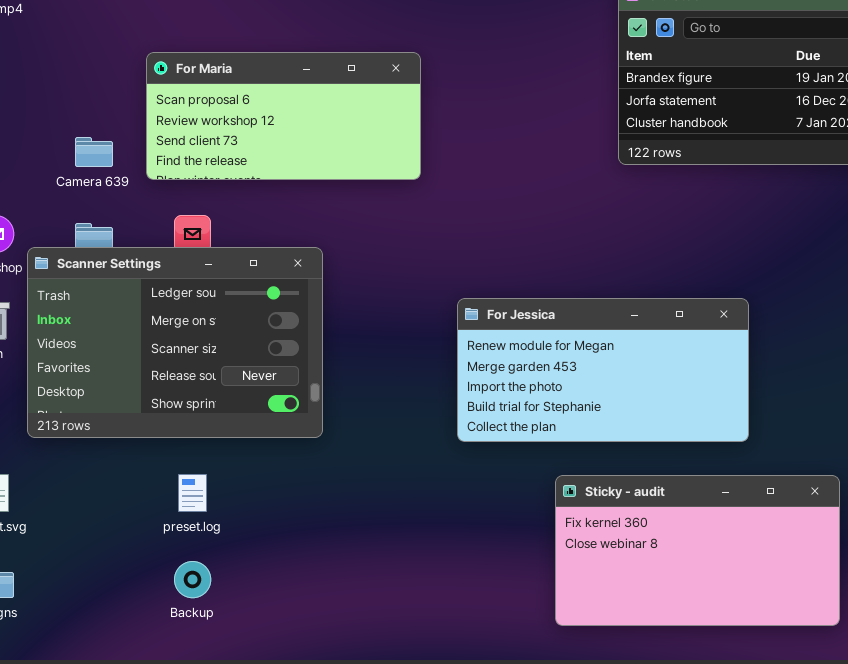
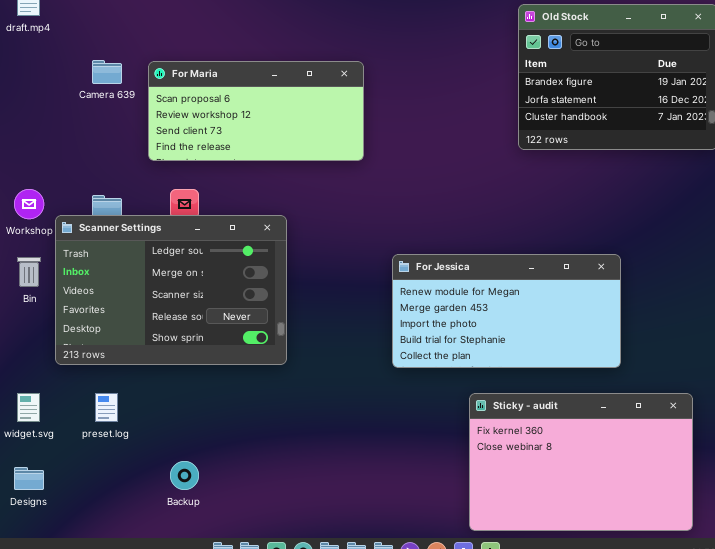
Camera 639: [75,137,113,167] -> [92,60,122,84], moved
preset.log: [178,474,207,512] -> [95,393,118,422], moved
Sticky - audit: [555,475,840,626] -> [469,393,693,531], resized

